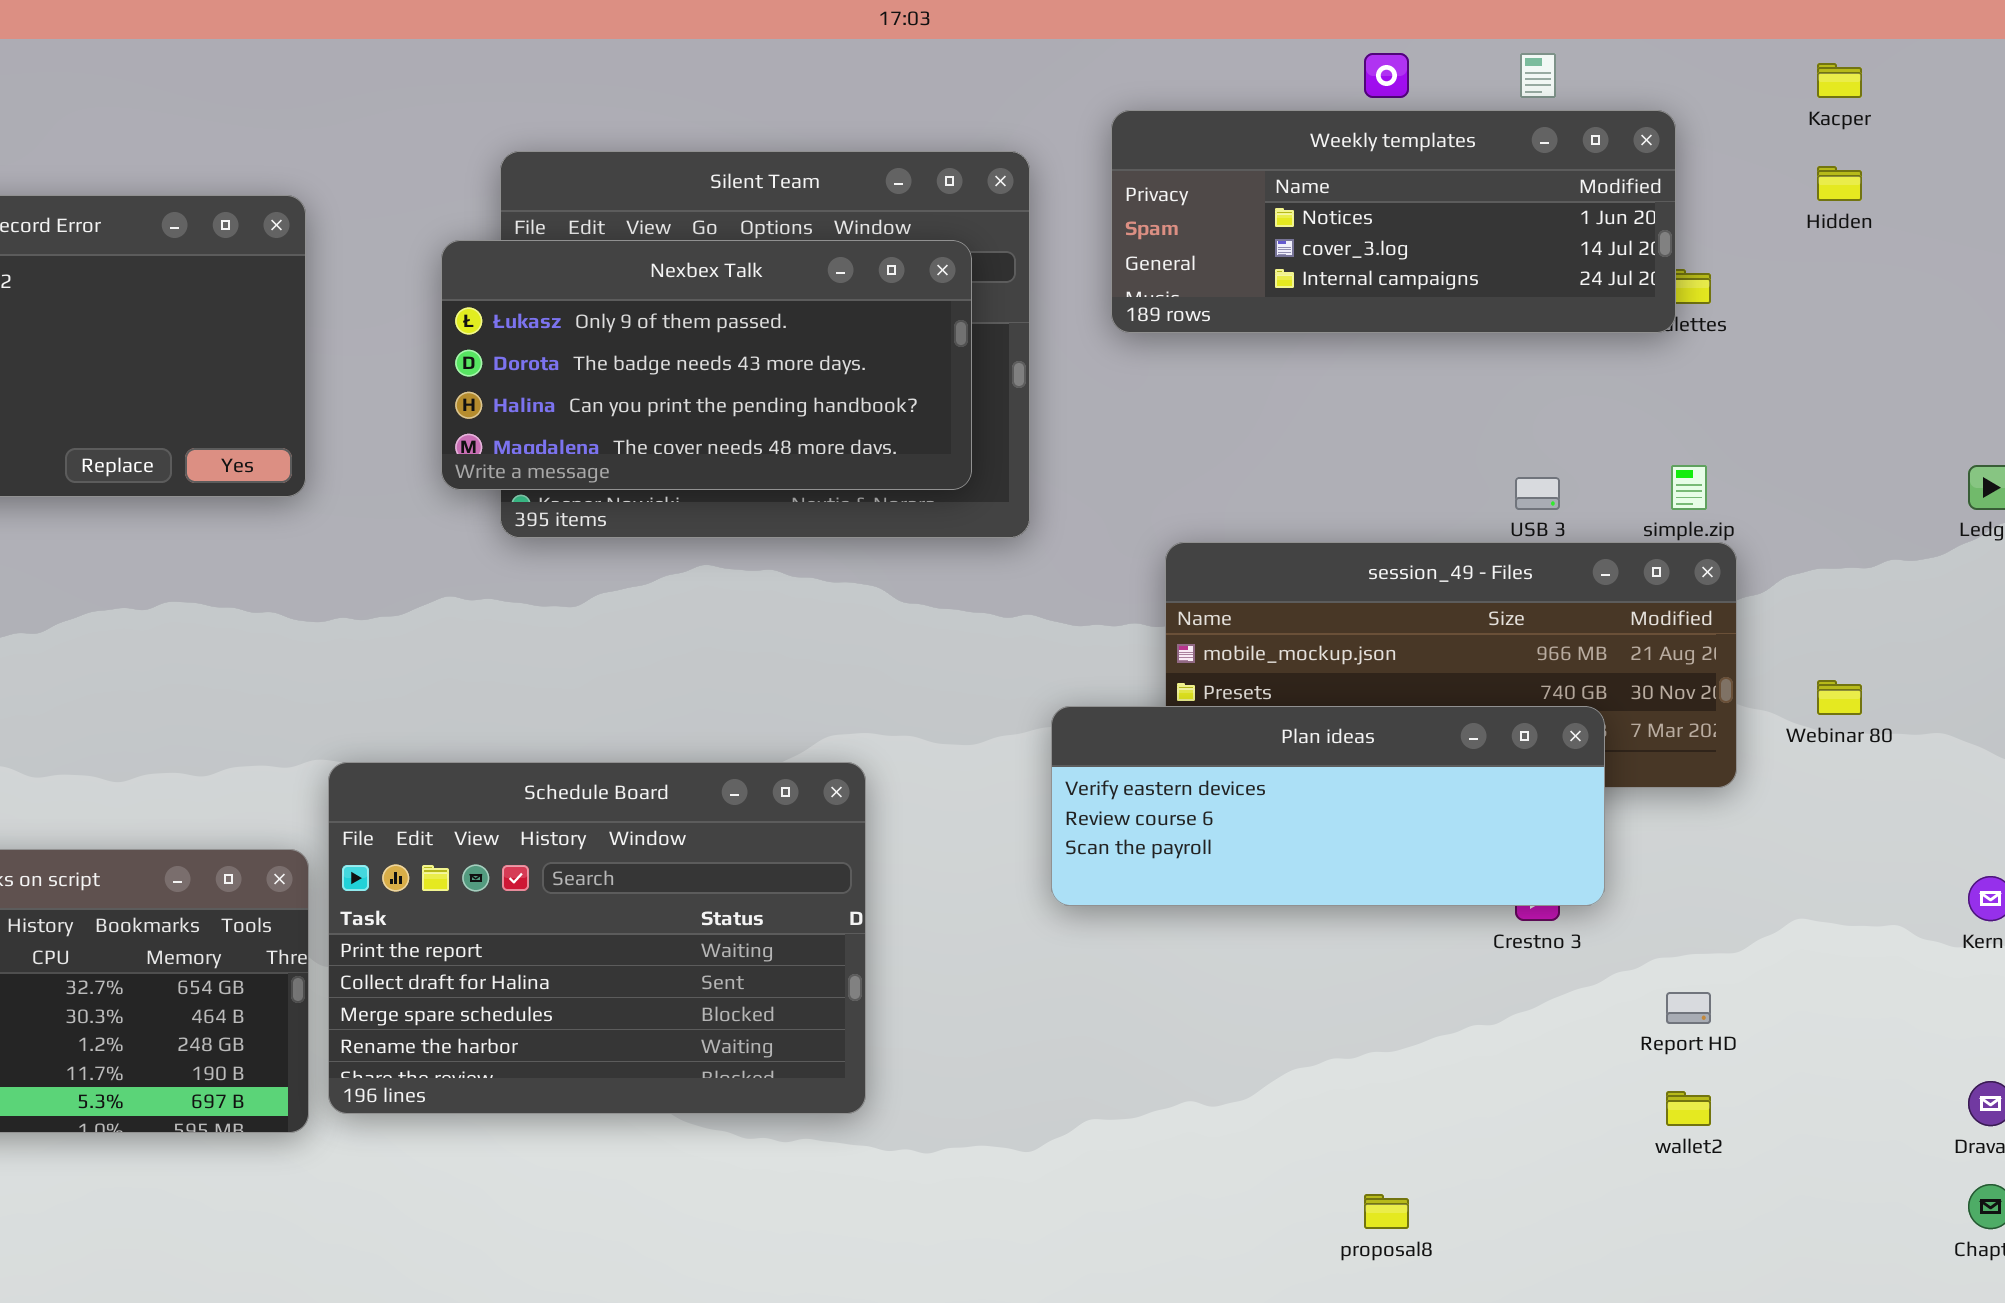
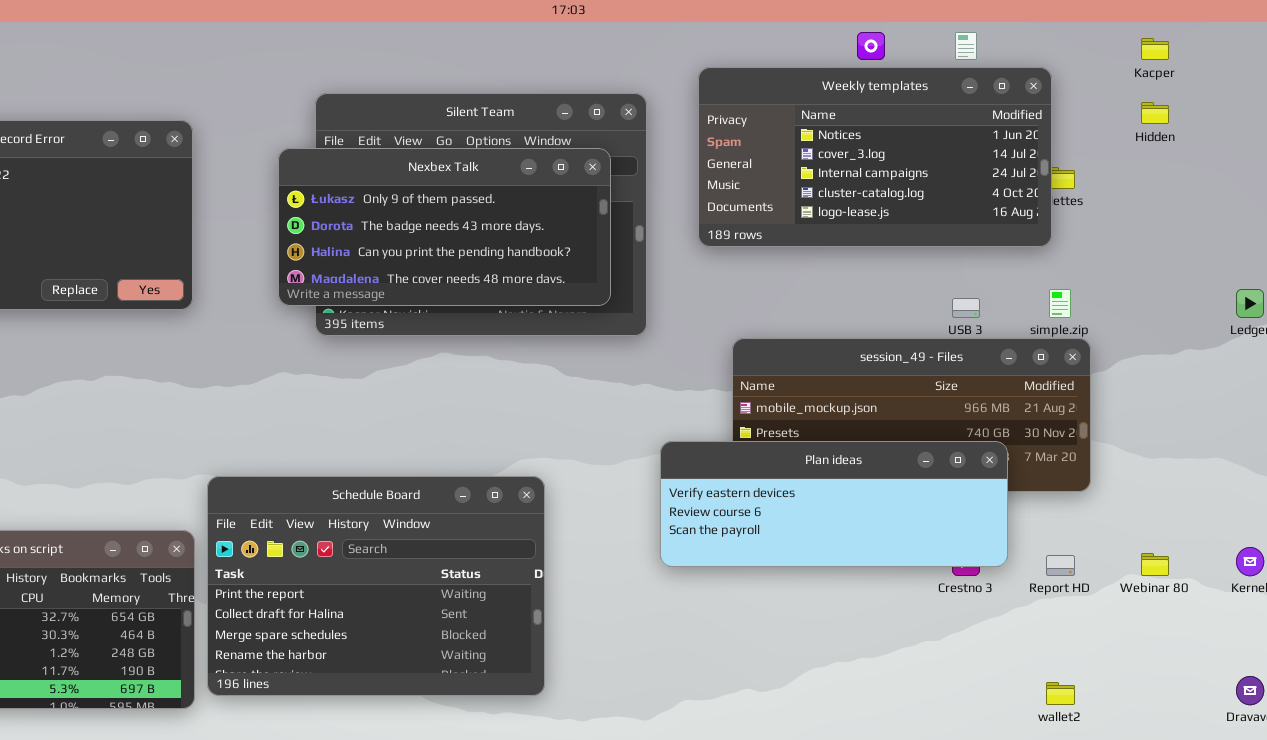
Weekly templates: [1111,110,1676,333] -> [698,67,1052,247], resized
Webinar 80: [1817,680,1862,715] -> [1141,553,1169,576], moved
Report HD: [1666,992,1711,1024] -> [1046,555,1075,576], moved

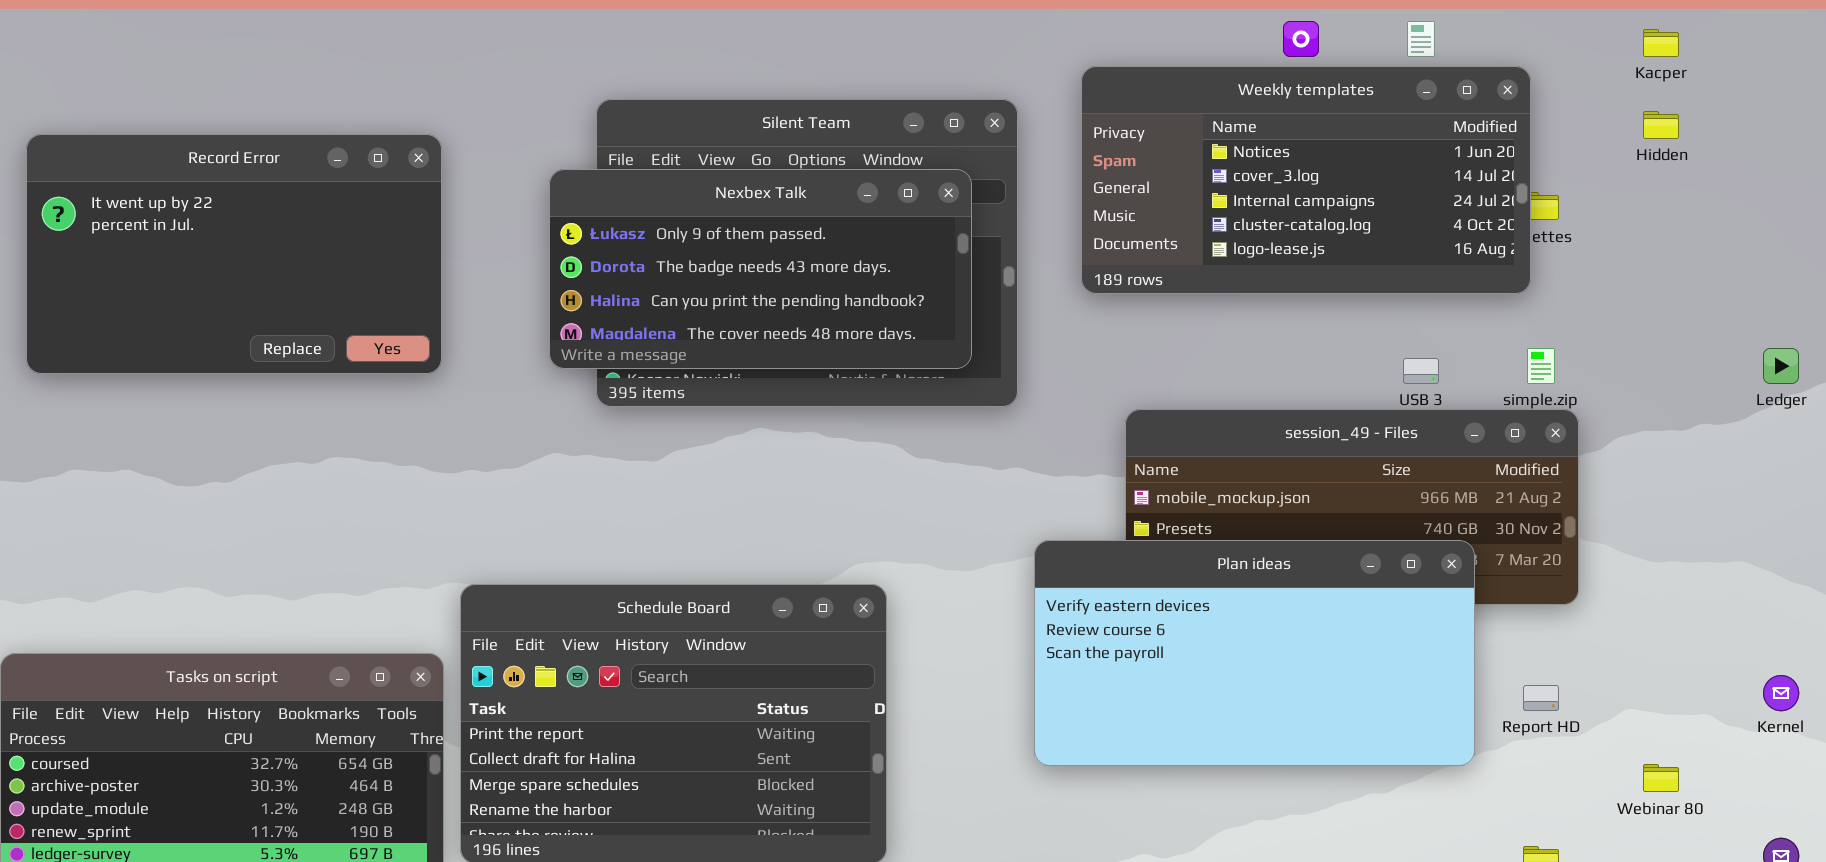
Plan ideas: [660,441,1008,567] -> [1034,540,1475,766], resized
Webinar 80: [1141,553,1169,576] -> [1643,764,1679,792], moved

